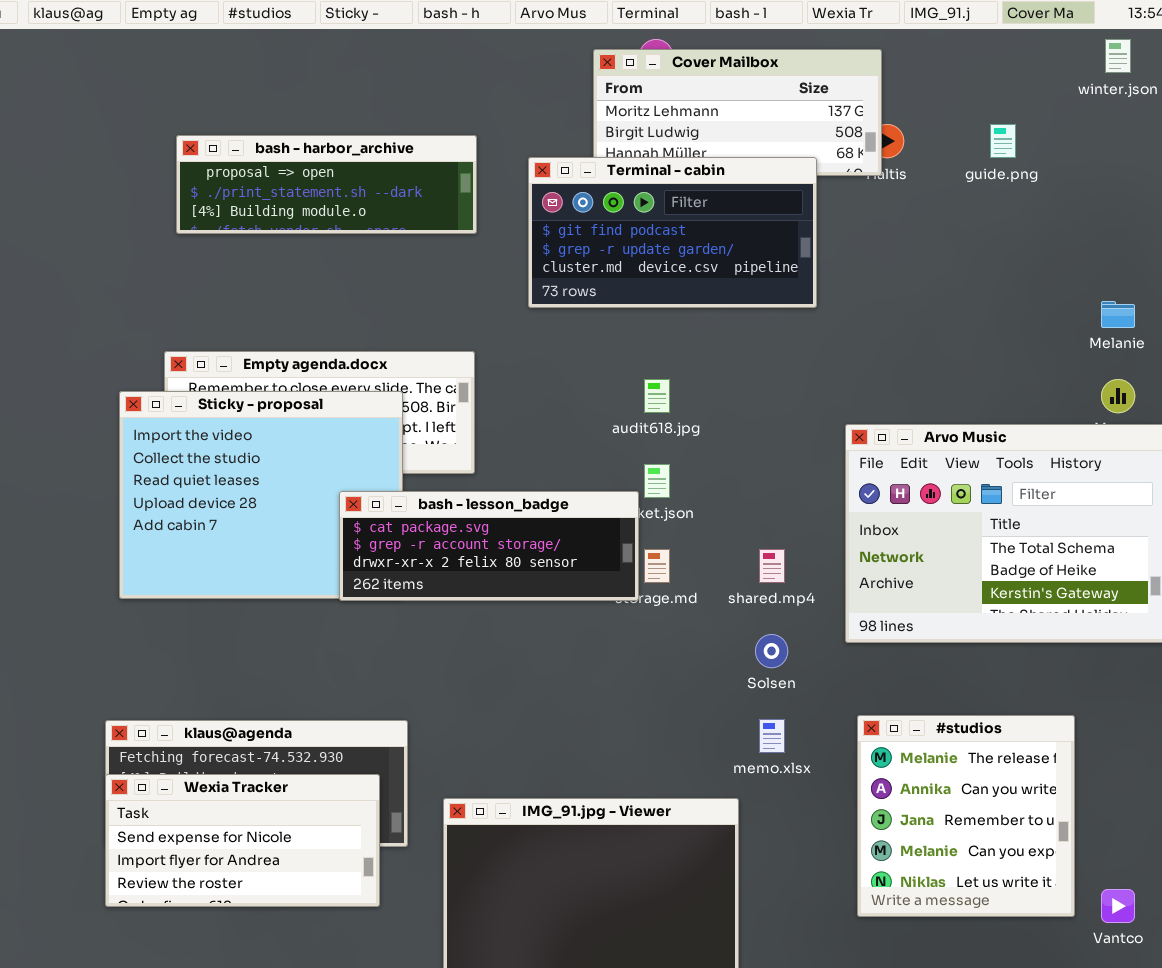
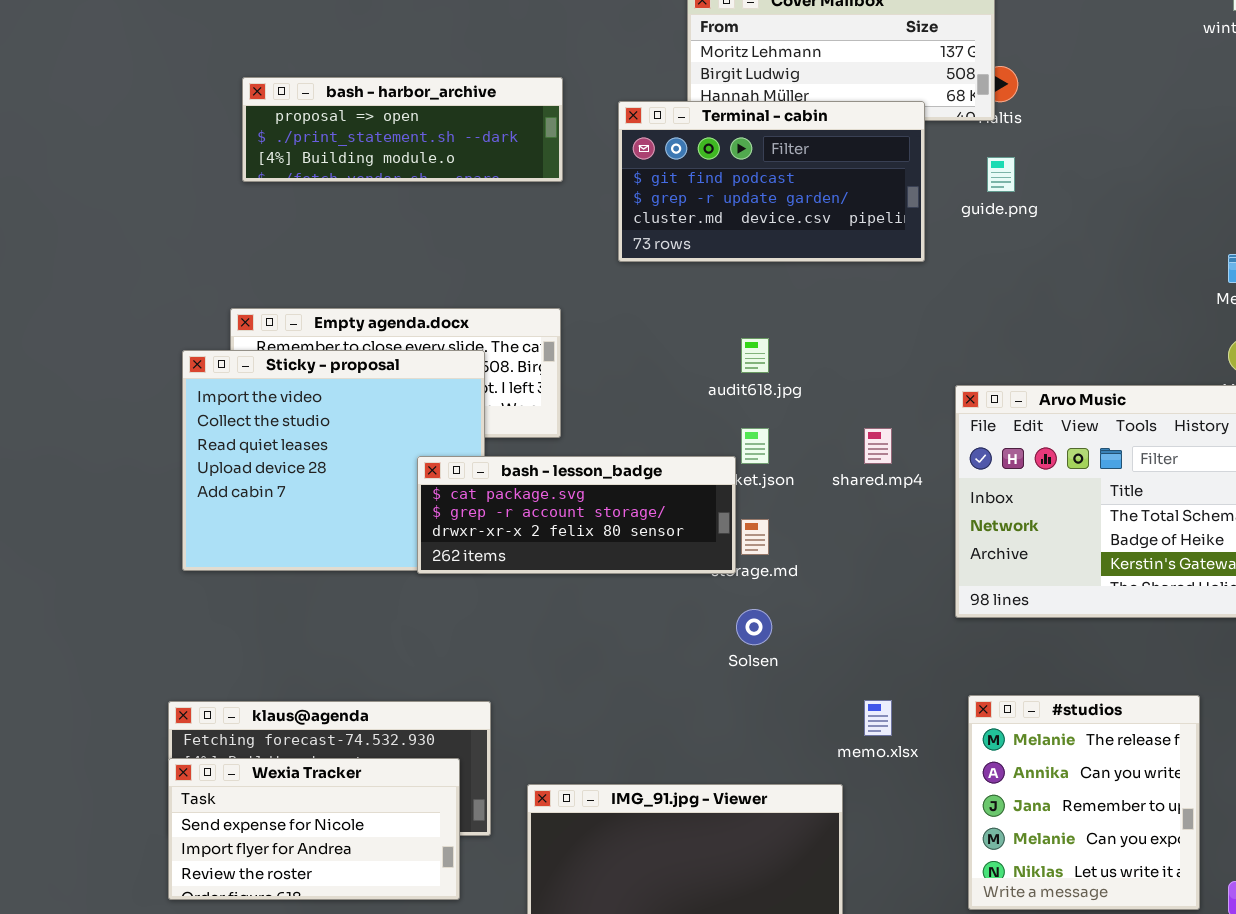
guide.png: [990,124,1016,158] -> [987,157,1015,192], moved
shared.mp4: [759,549,785,583] -> [864,428,892,464], moved
Solsen: [755,634,788,668] -> [736,609,772,645], moved

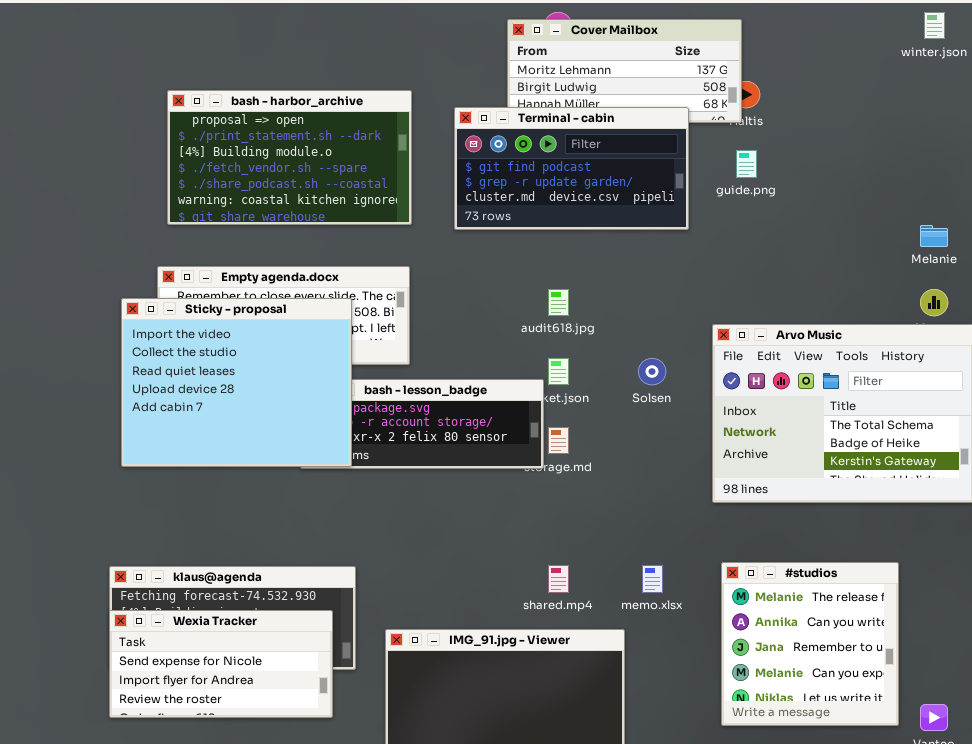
bash - harbor_archive: [242,77,563,182] -> [167,90,412,225], resized
Sticky - proposal: [182,350,485,571] -> [121,298,352,467], raised
shared.mp4: [864,428,892,464] -> [548,565,569,593], moved
Solsen: [736,609,772,645] -> [638,358,666,385], moved

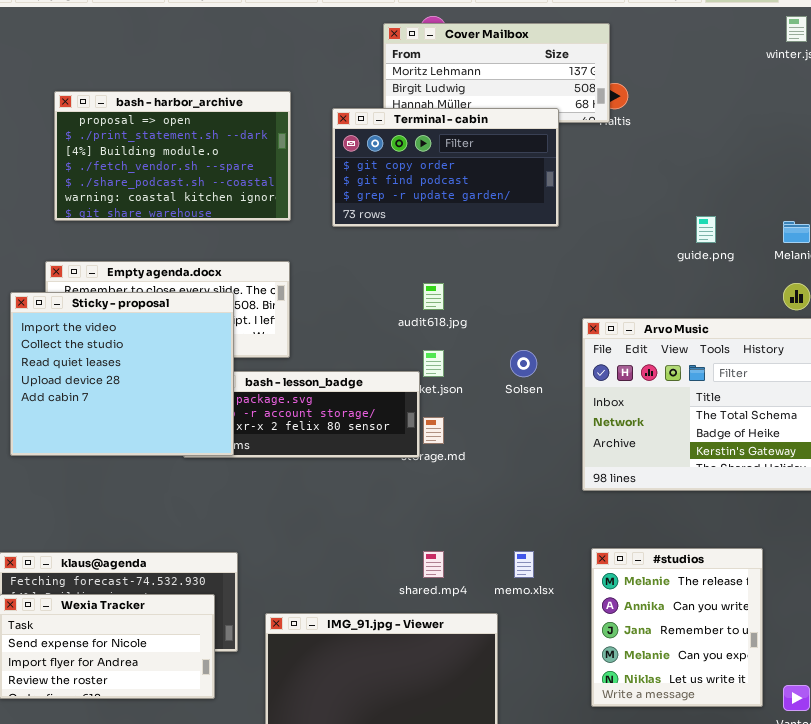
Terminal - cabin: [454,107,689,230] -> [332,108,559,227], scrolled up 1 row
guide.png: [736,150,757,178] -> [696,216,716,243], moved

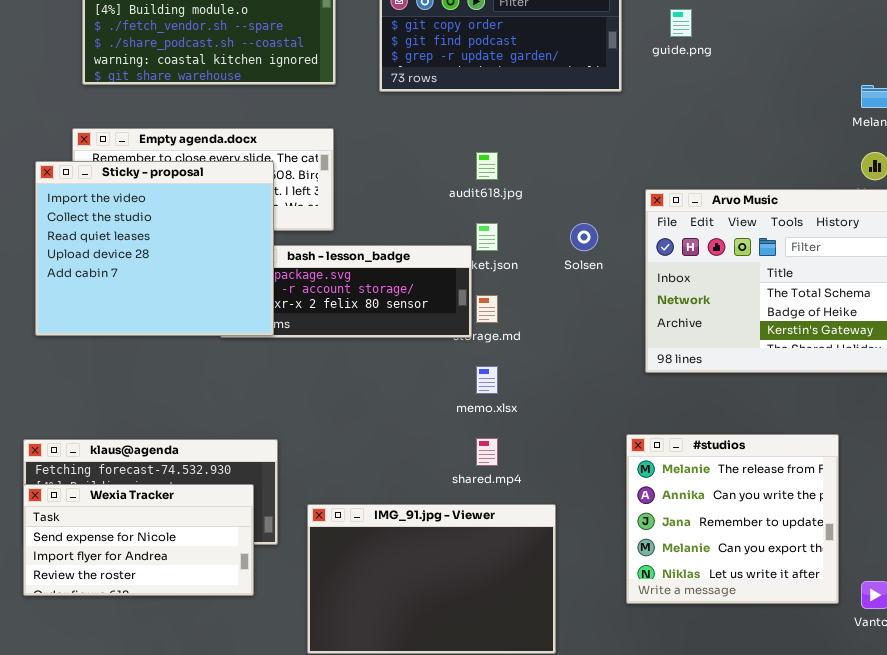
guide.png: [696,216,716,243] -> [670,9,692,37], moved
#studios: [591,548,763,707] -> [626,434,839,604], resized
memo.xlsx: [514,551,534,578] -> [476,366,498,394], moved

